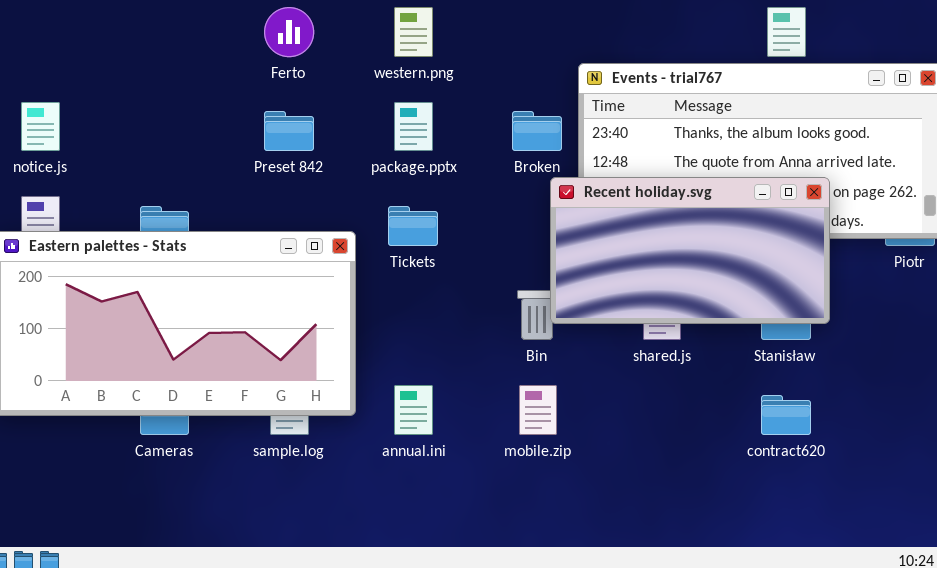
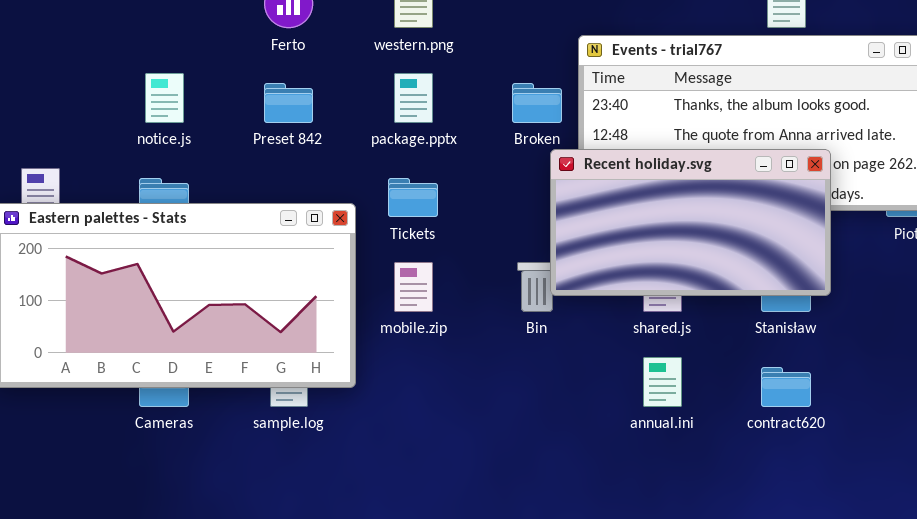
notice.js: [21,102,60,151] -> [145,73,184,123], moved
annual.ini: [394,385,433,435] -> [643,357,682,407], moved
mobile.zip: [519,385,557,435] -> [394,262,433,312], moved

